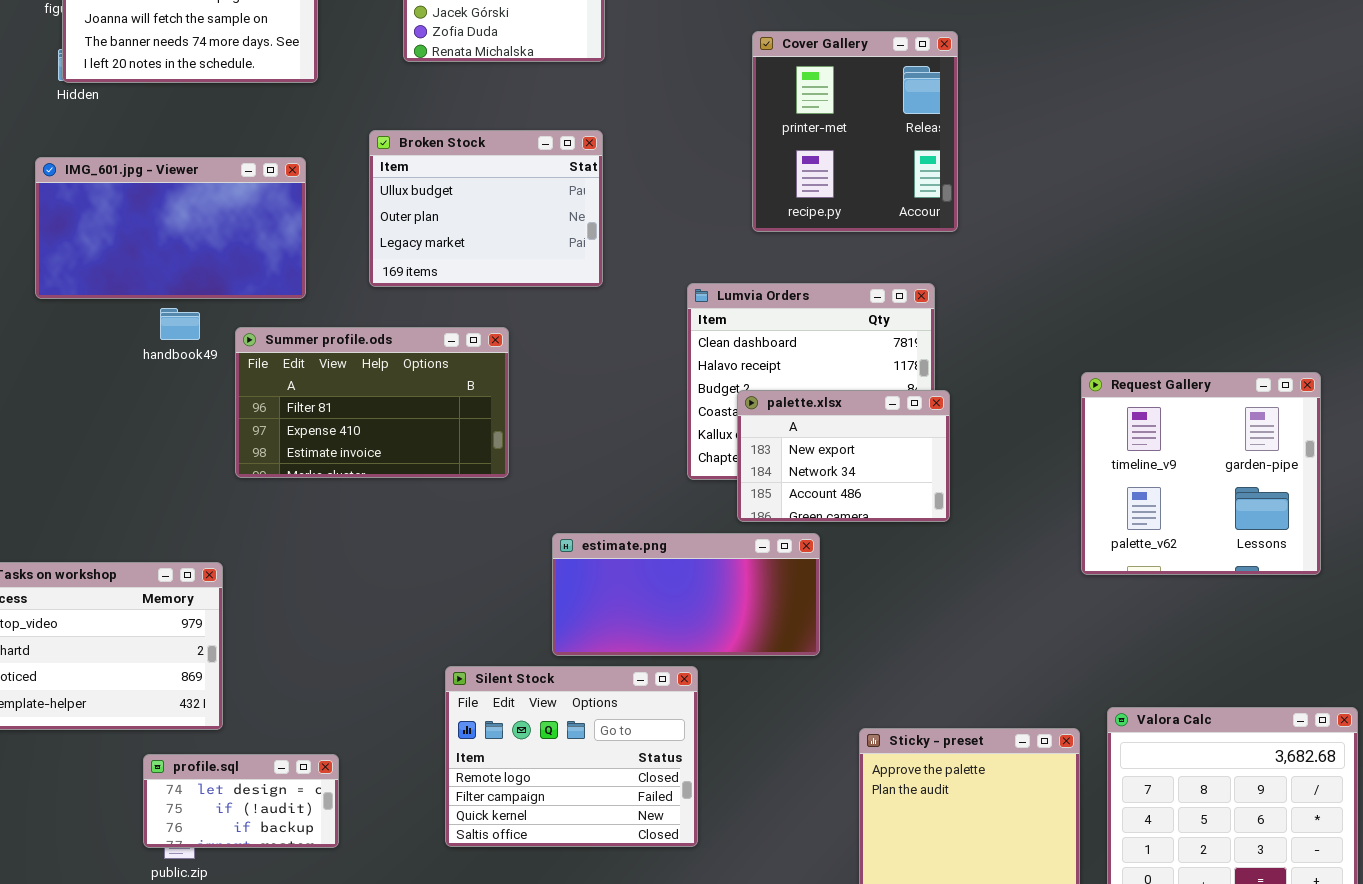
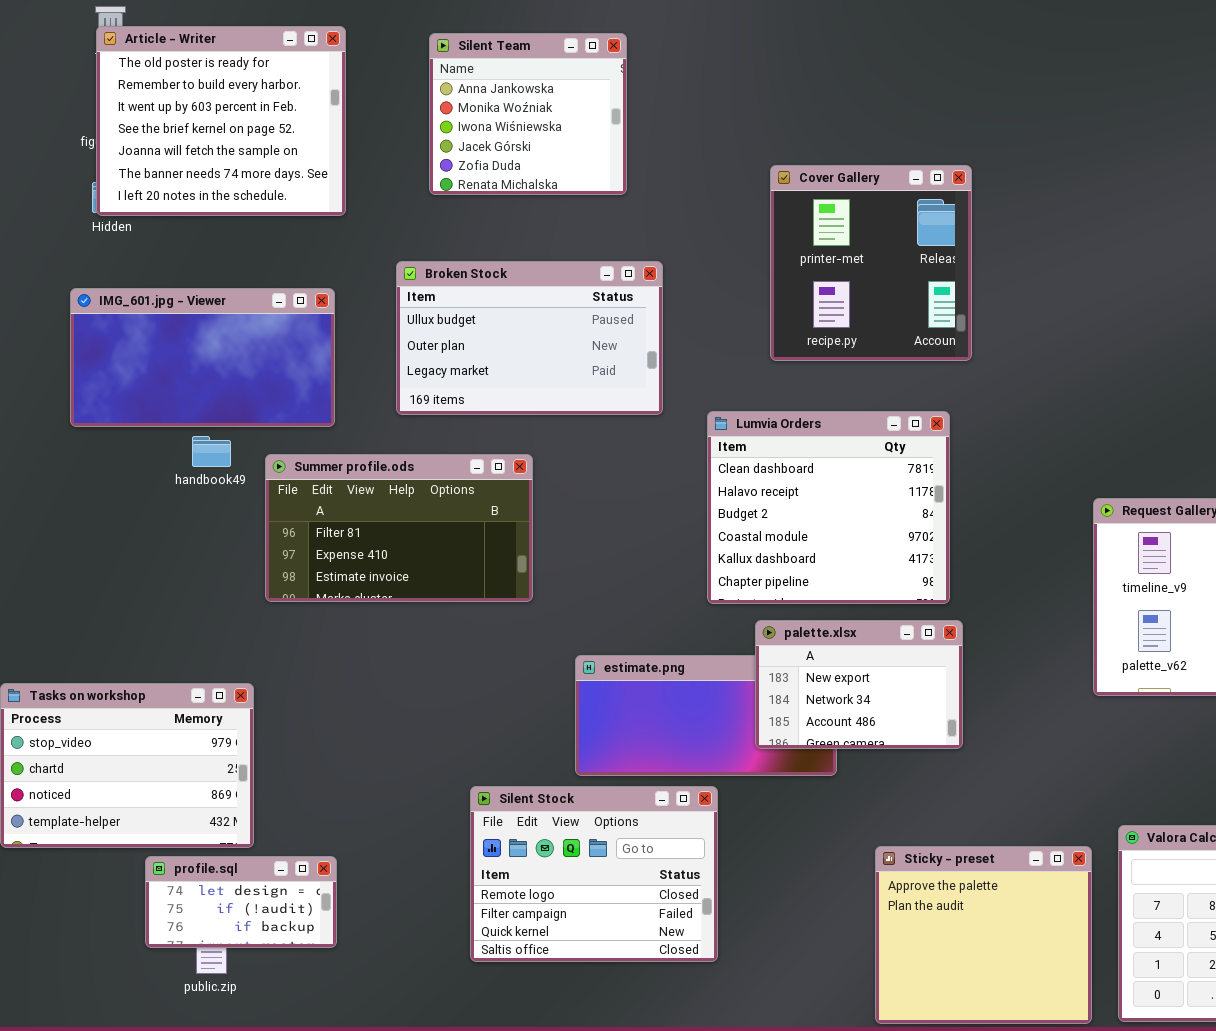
Broken Stock: [369,130,603,287] -> [396,261,663,415], resized
palette.xlsx: [737,390,950,522] -> [755,620,963,749], moved
profile.sql: [143,754,339,848] -> [145,856,337,948], moved

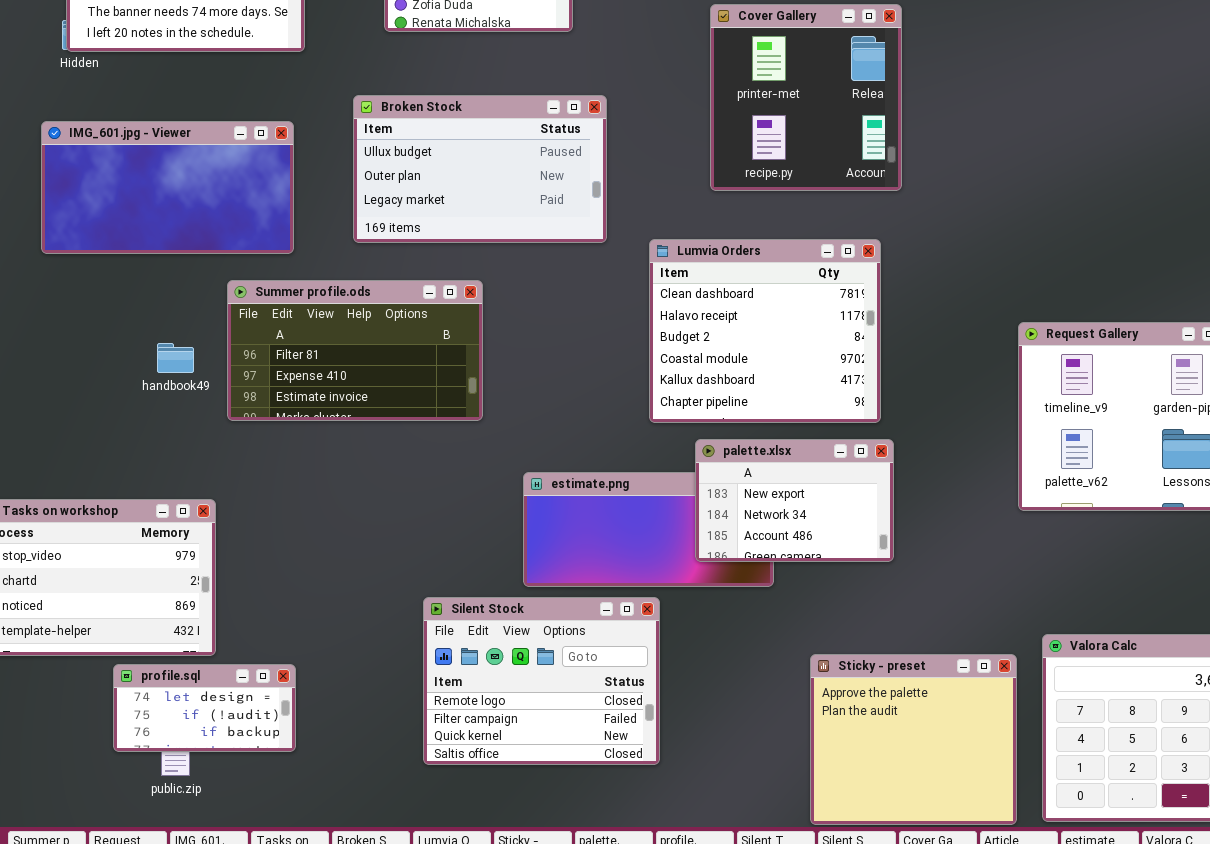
handbook49: [192,436,231,467] -> [157,343,194,373], moved

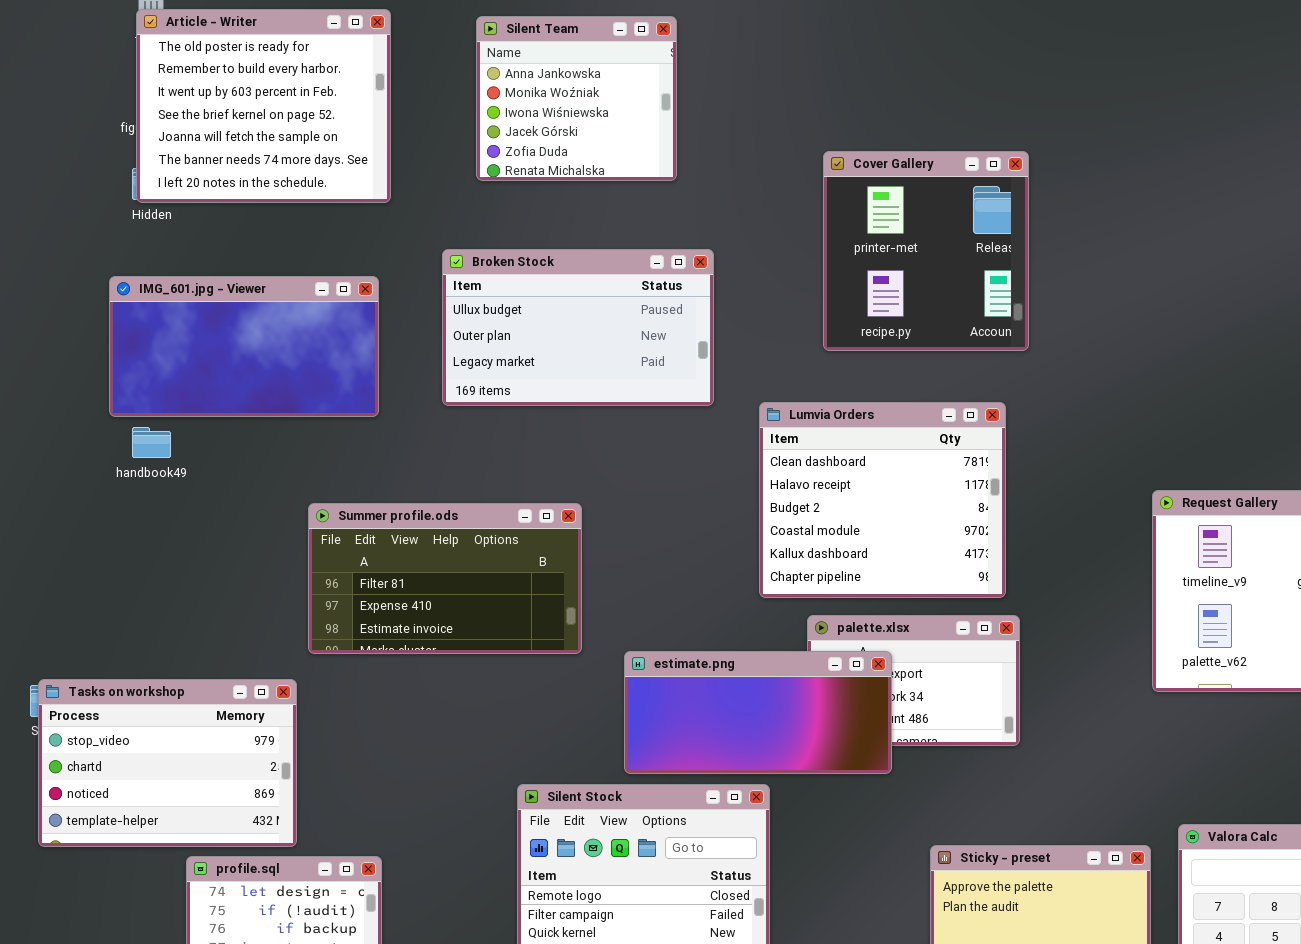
Summer profile.ods: [227,280,483,421] -> [308,503,582,654], moved
handbook49: [157,343,194,373] -> [132,427,171,458], moved
estimate.png: [523,472,774,587] -> [624,651,892,774], raised

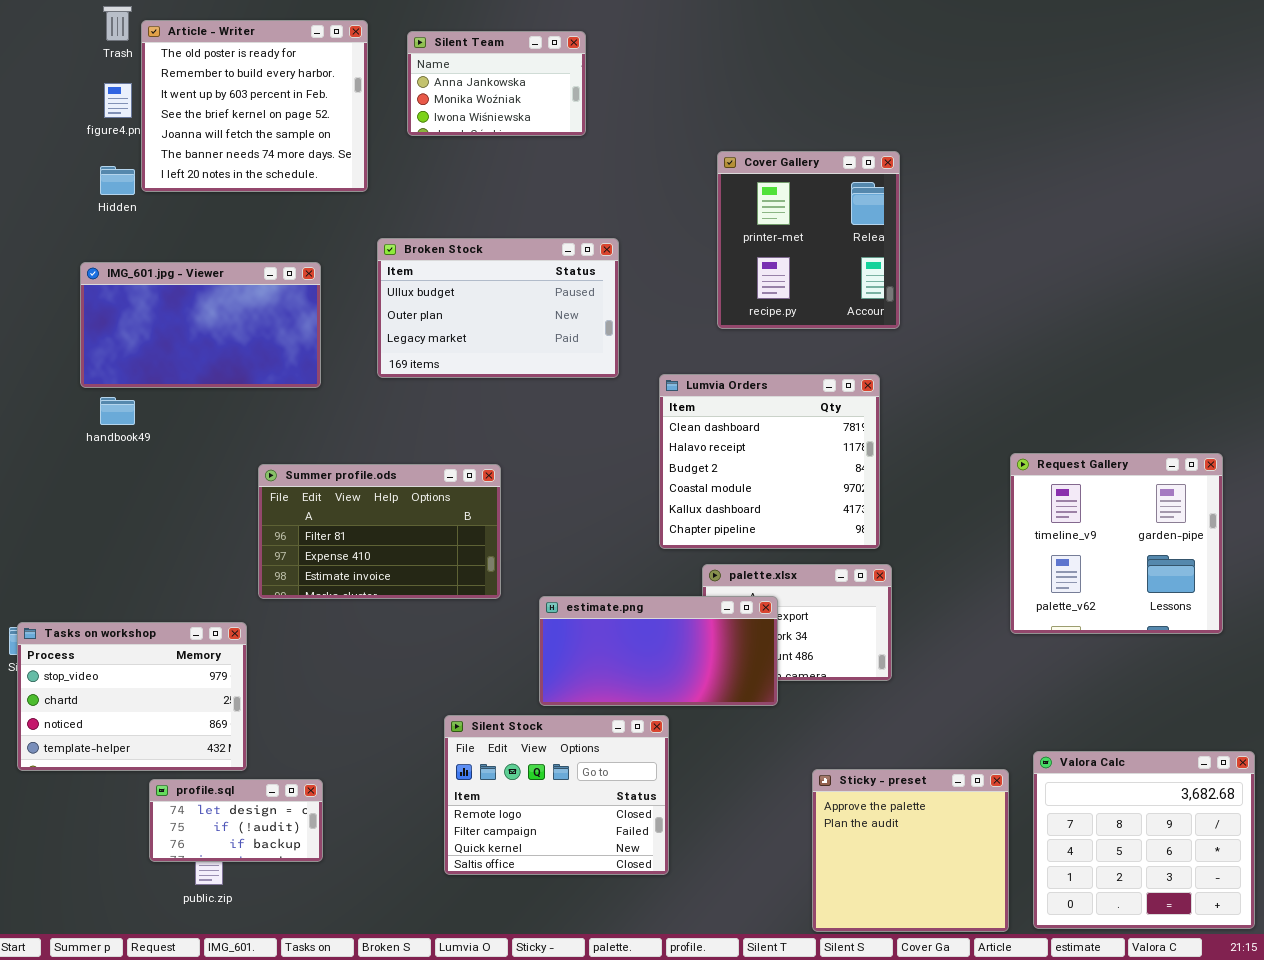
Article - Writer: [136,9,391,203] -> [141,20,368,192], moved
Silent Team: [476,16,677,181] -> [407,31,586,136], resized

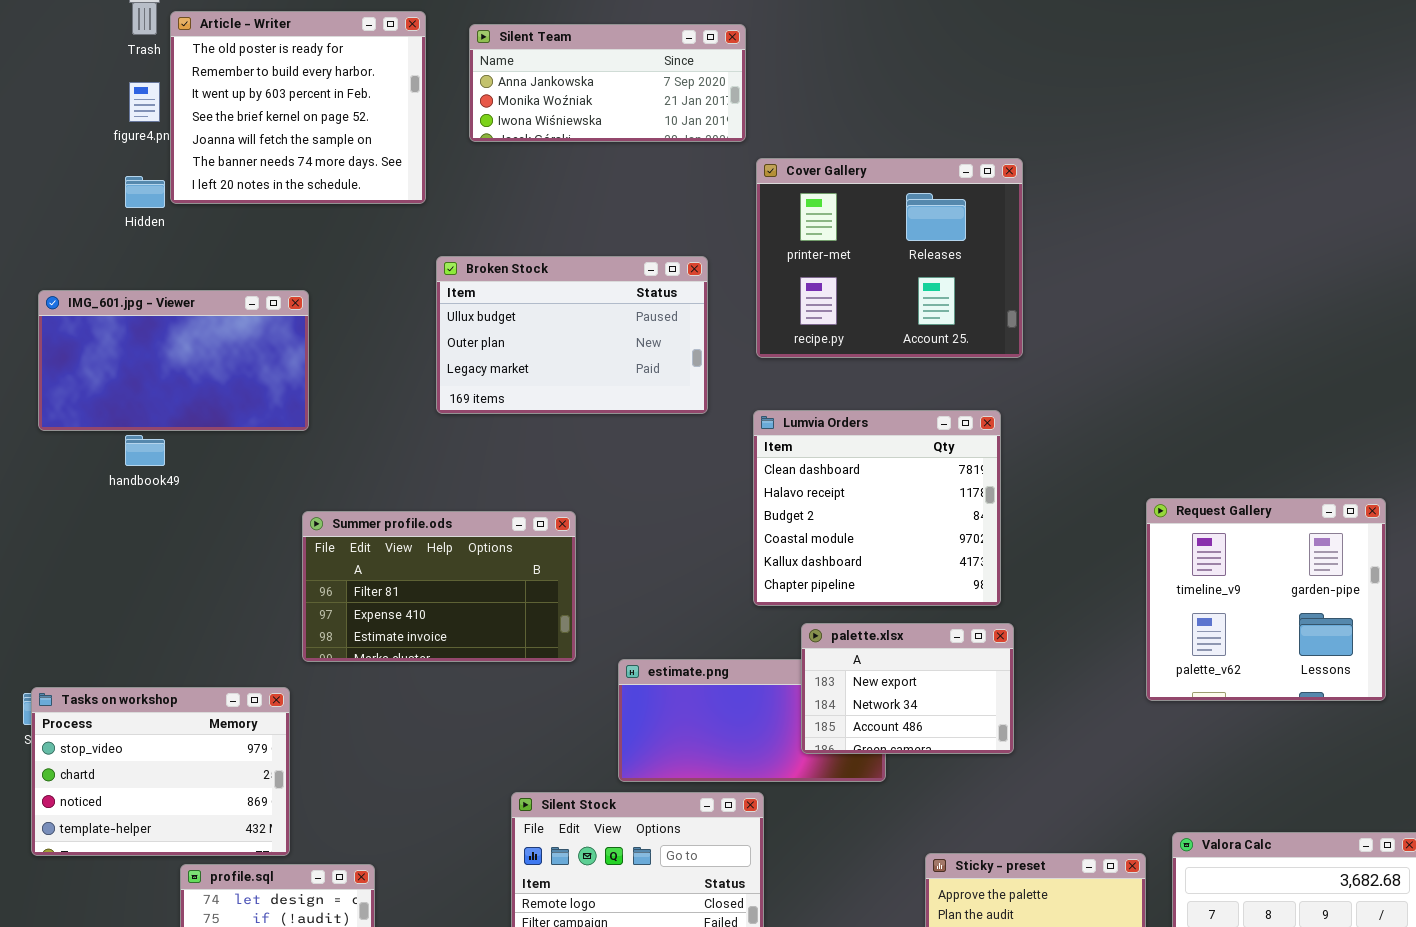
Silent Team: [407,31,586,136] -> [469,24,746,142], resized
Cover Gallery: [717,151,900,329] -> [756,158,1023,358], resized
IMG_601.jpg - Viewer: [80,262,321,388] -> [38,290,309,431], moved
palette.xlsx: [702,564,892,681] -> [801,623,1014,754], raised

